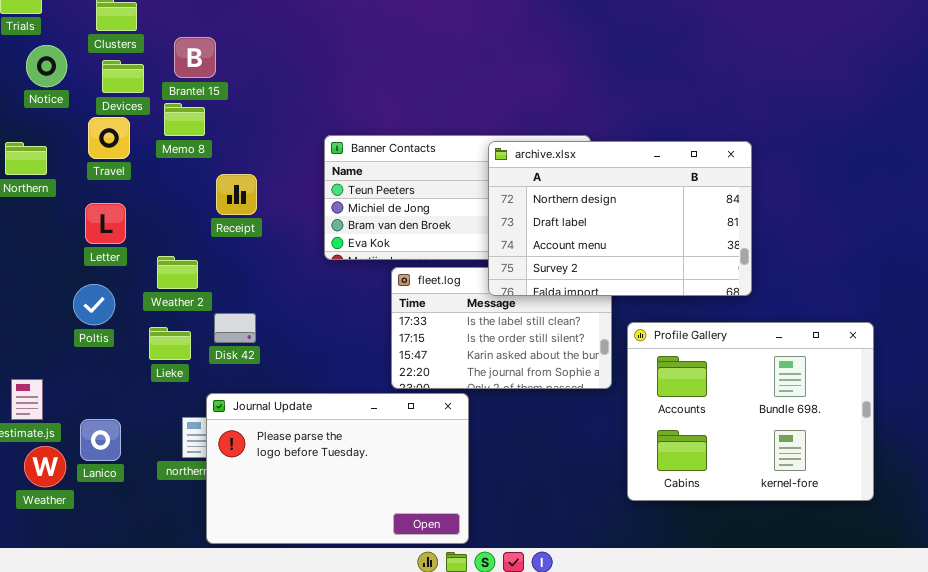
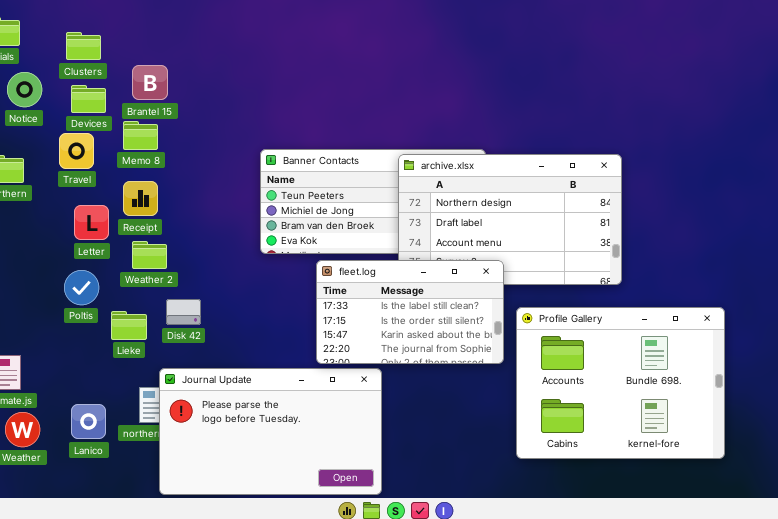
Receipt: [216,174,257,215] -> [123,181,158,216], moved
Letter: [85,203,126,244] -> [74,205,109,240], moved
Weather 2: [157,256,198,289] -> [132,241,167,269], moved
fleet.log: [391,267,612,389] -> [316,260,504,364], raised
Poltis: [73,284,115,325] -> [64,270,99,305], moved
Lanico: [80,419,121,461] -> [71,404,106,439], moved

